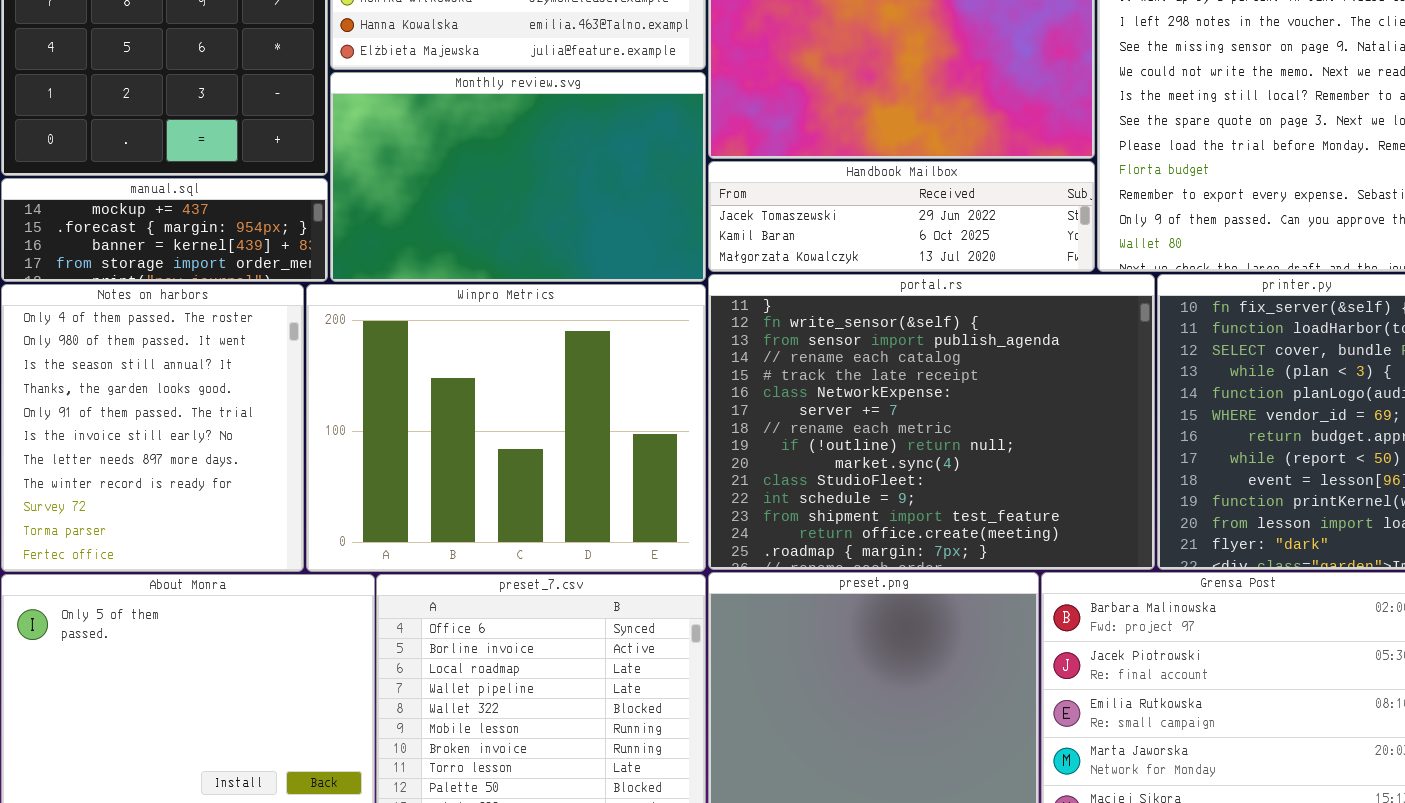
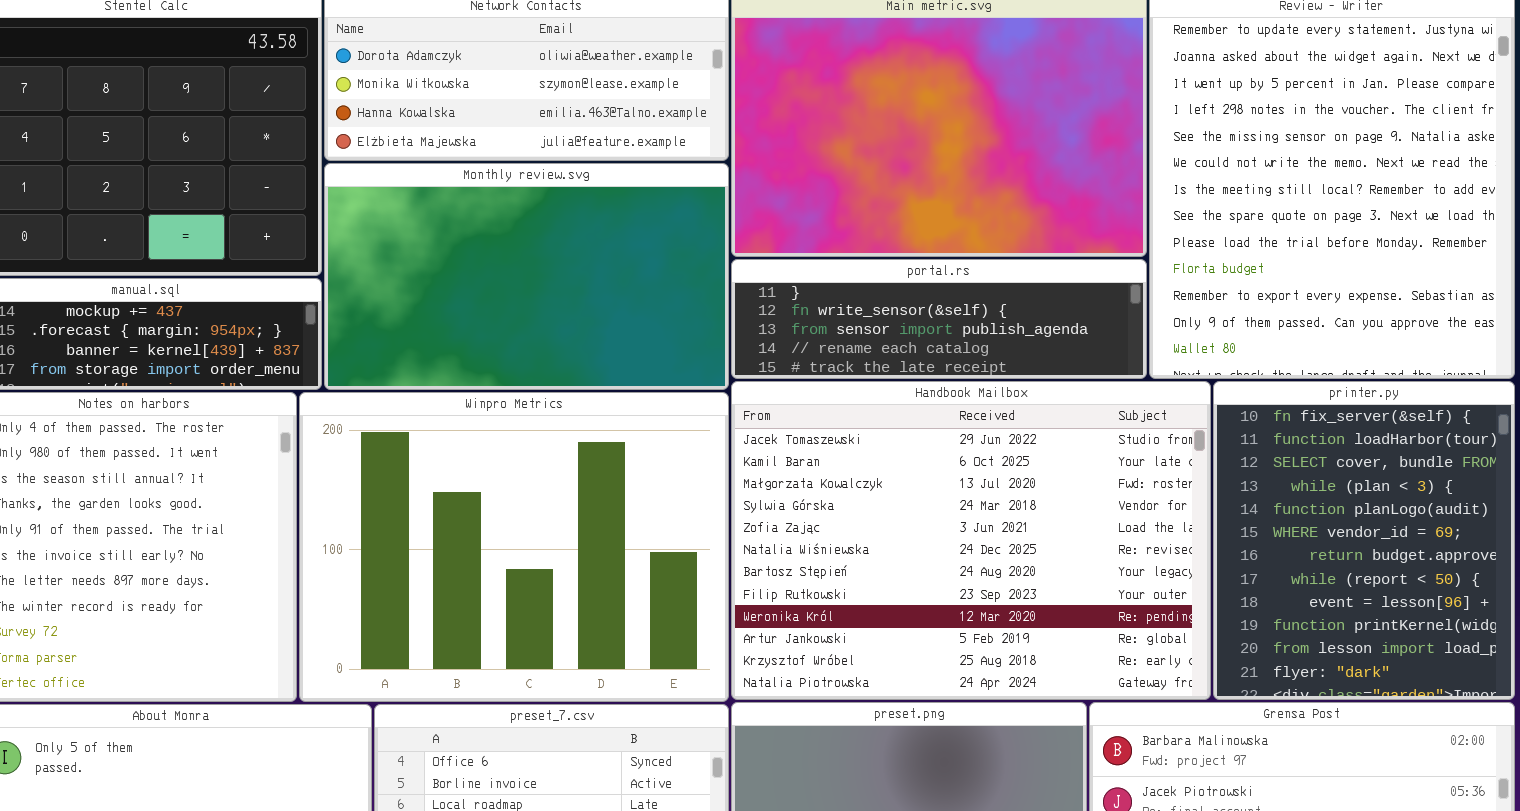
Handbook Mailbox: [708,161,1095,272] -> [731,381,1211,700], moved, resized
portal.rs: [708,274,1155,570] -> [731,259,1147,379], moved, resized

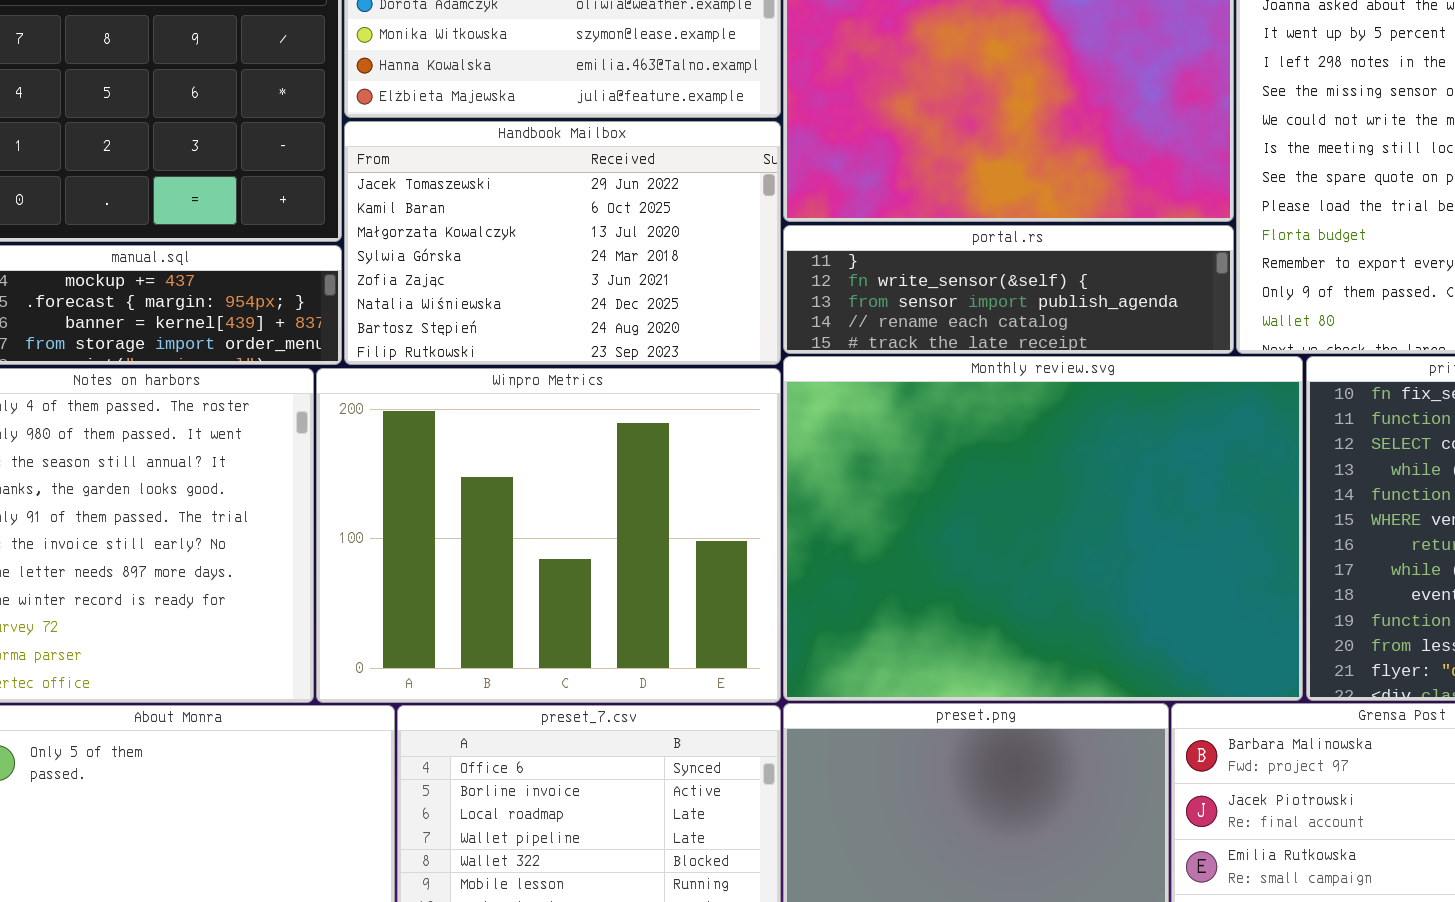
Monthly review.svg: [324,163,729,390] -> [783,356,1303,701], moved, resized
Handbook Mailbox: [731,381,1211,700] -> [344,121,781,365], moved, resized

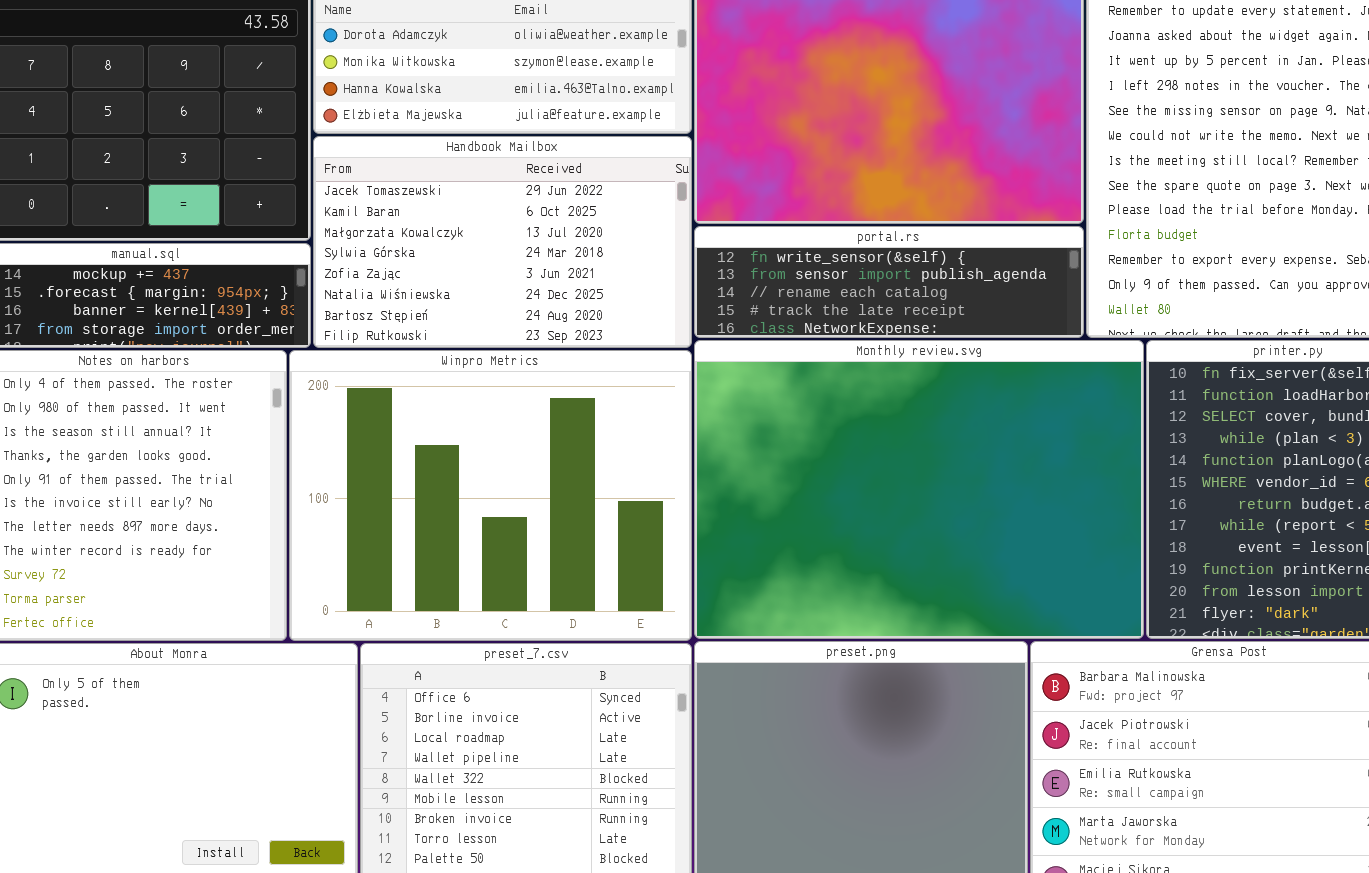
portal.rs: [783,225,1234,354] -> [694,226,1084,338], scrolled down 1 row

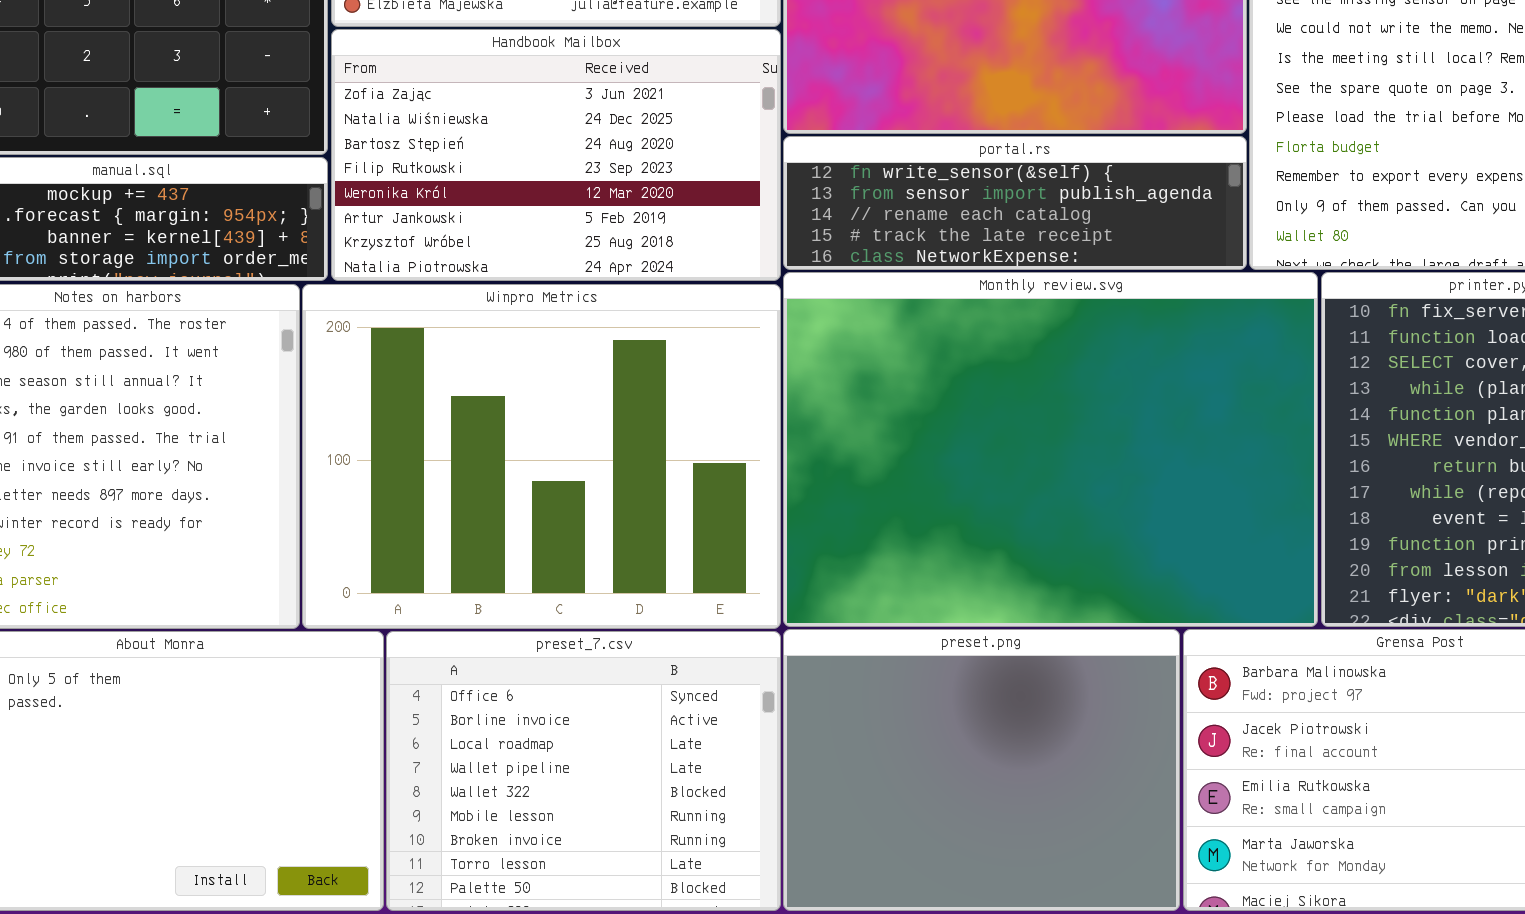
Handbook Mailbox: [313,136,692,348] -> [331,29,781,281], scrolled down 4 rows

